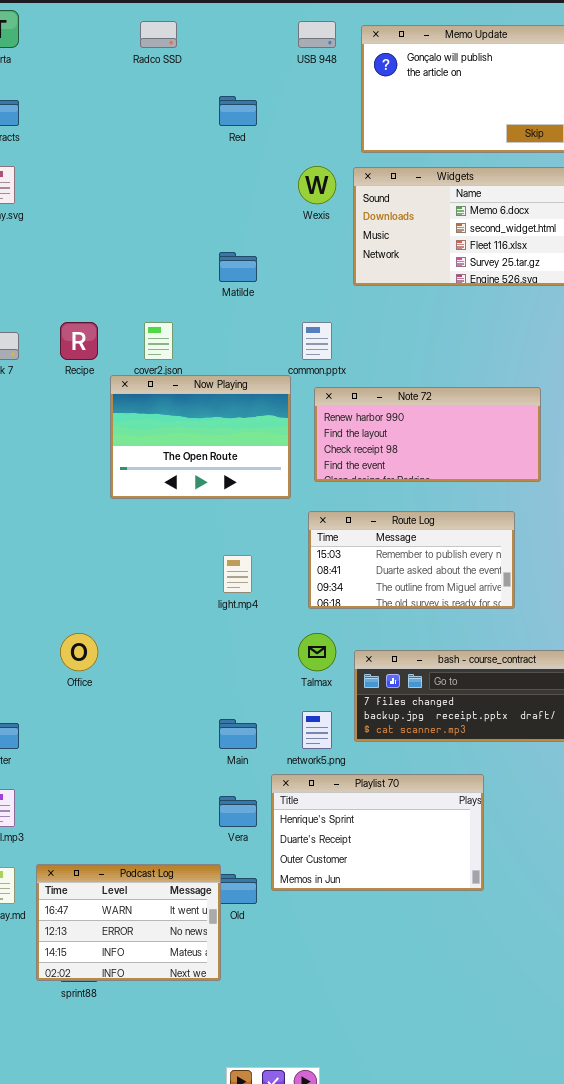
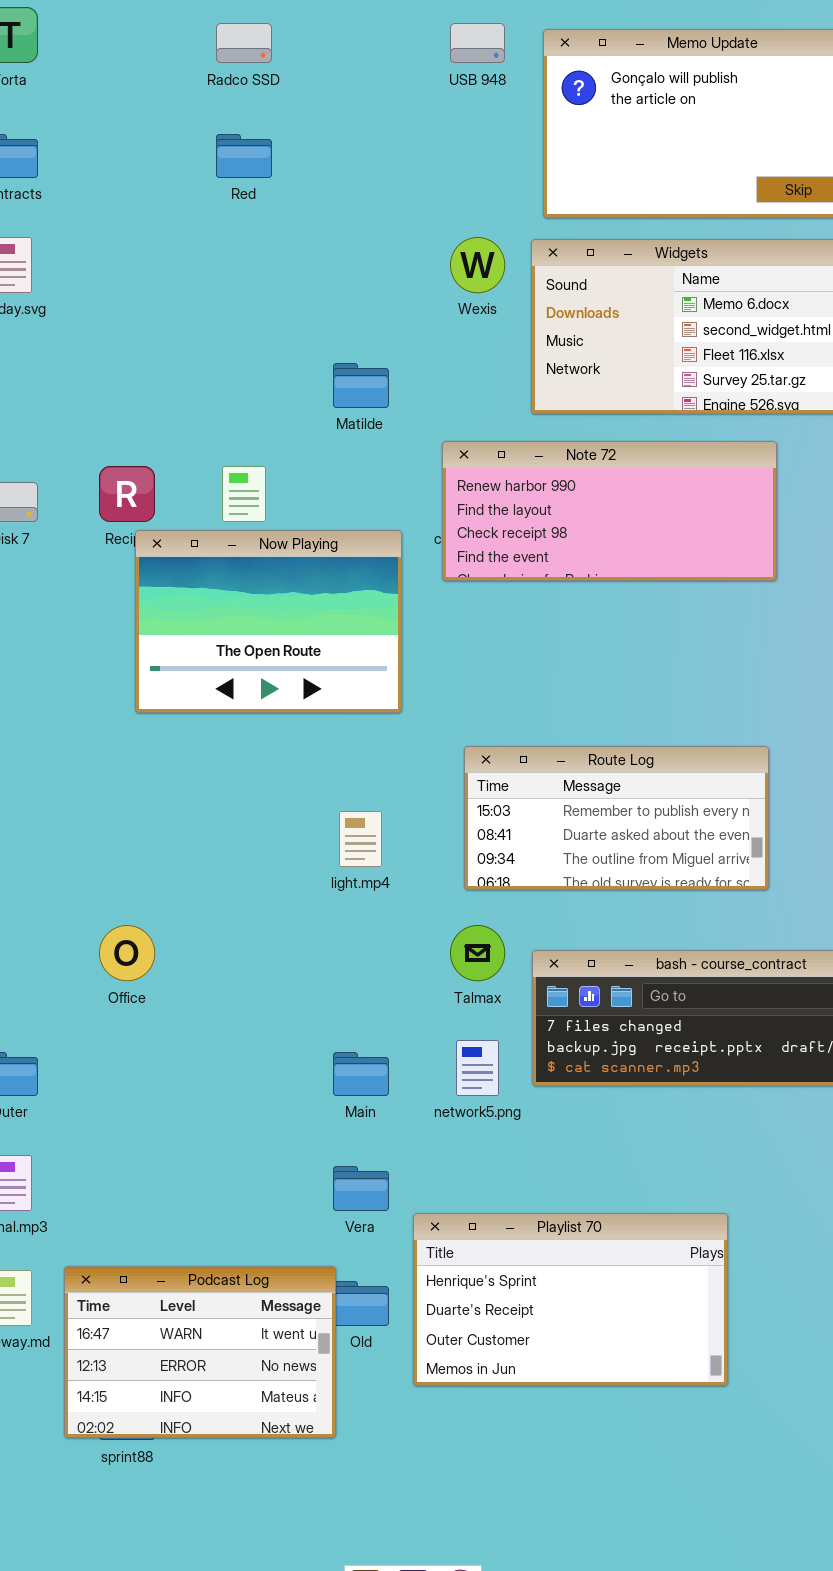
Red: [219,96,257,126] -> [216,134,272,178], moved
Now Playing: [110,375,291,499] -> [135,530,402,713], moved
Note 72: [314,387,541,482] -> [442,441,777,581], moved
Playlist 70: [271,774,484,891] -> [413,1213,728,1386], moved

